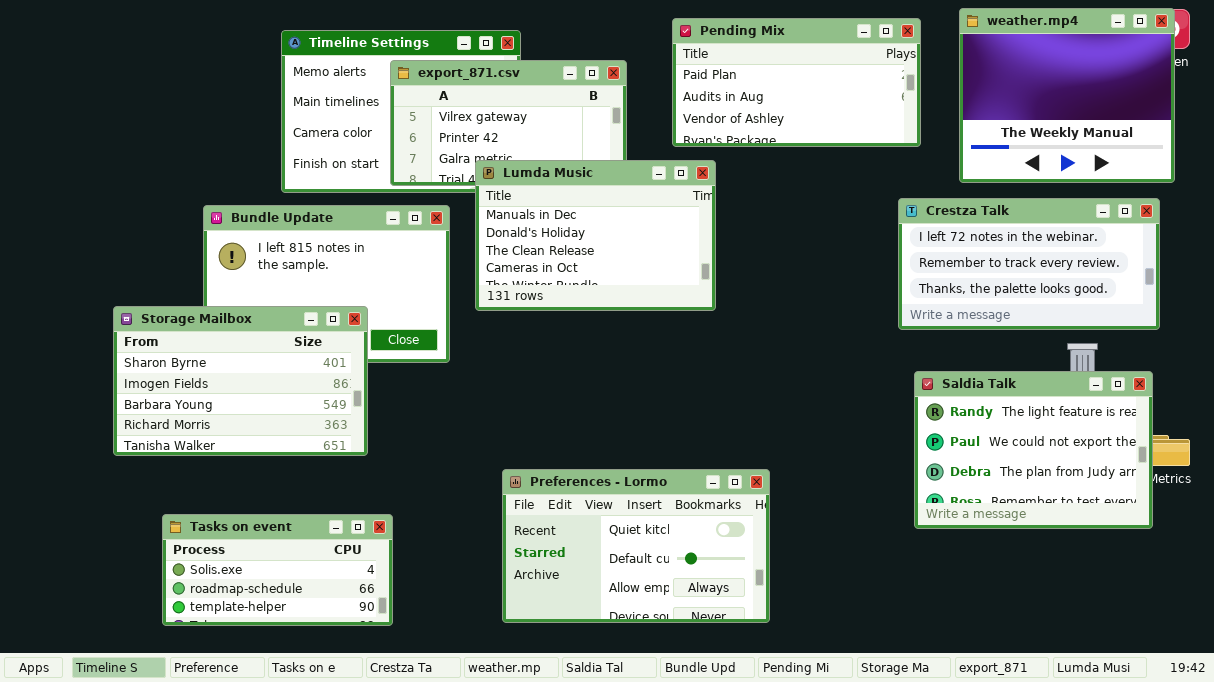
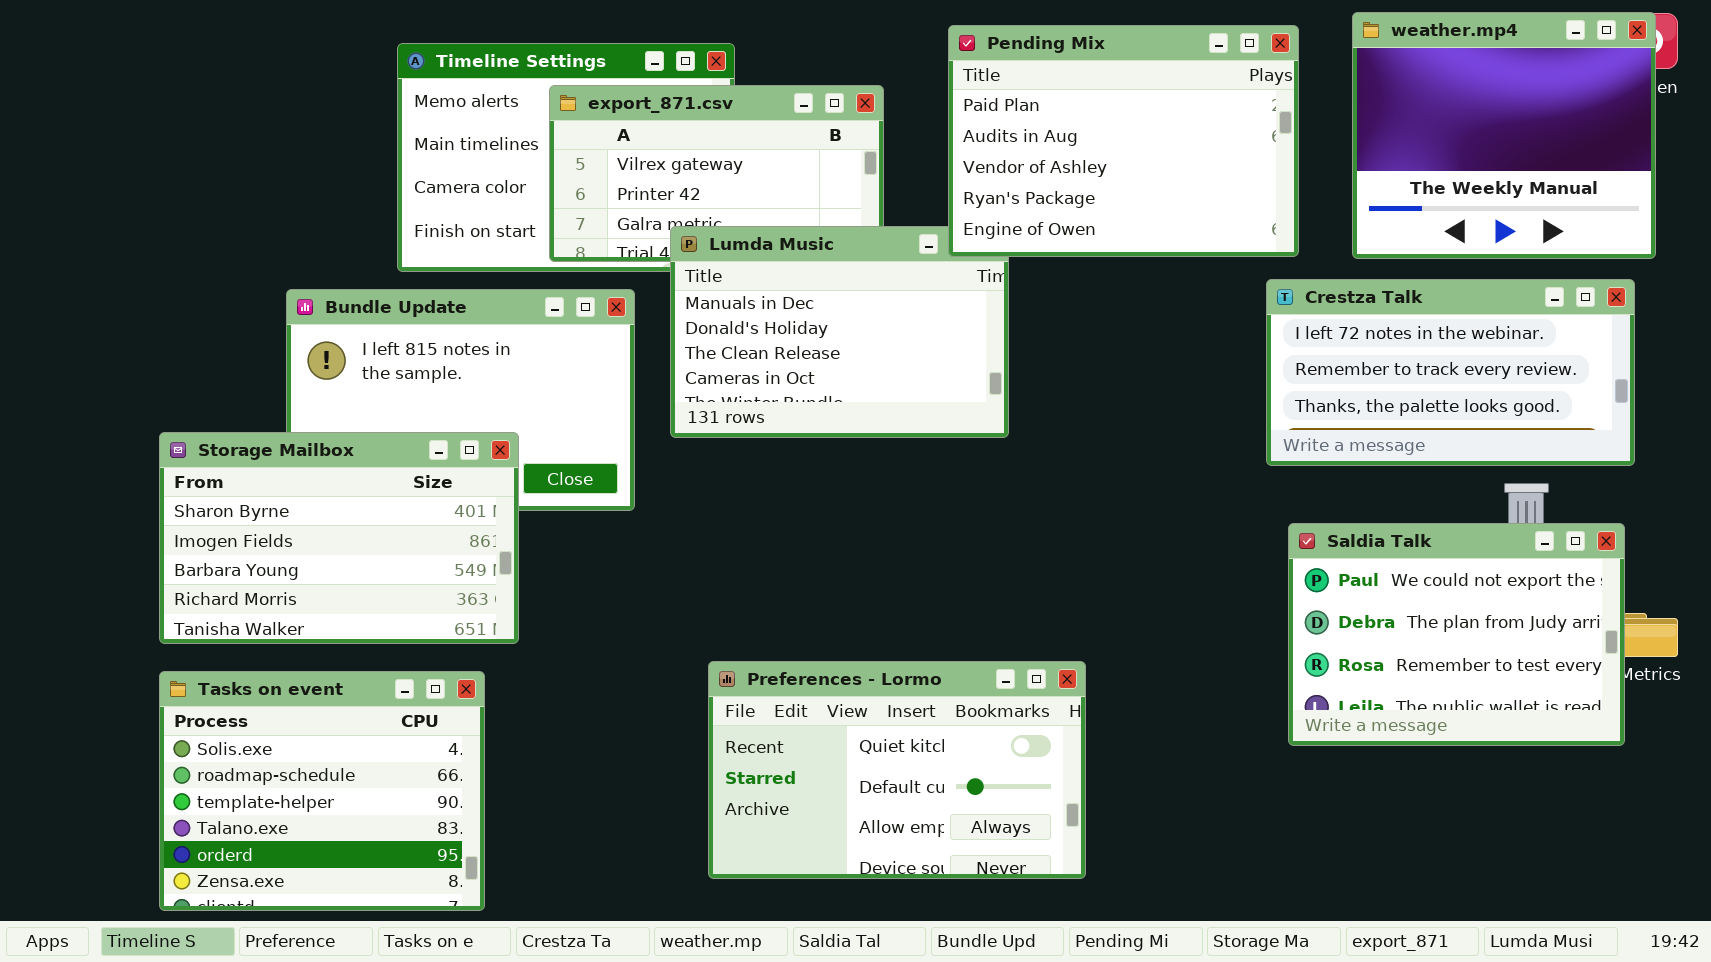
Pending Mix: [672,18,921,147] -> [948,25,1299,257], resized
Saldia Talk: [914,371,1153,529] -> [1288,523,1625,746], scrolled down 1 row
Tasks on event: [162,514,393,626] -> [159,671,485,911], moved, resized

